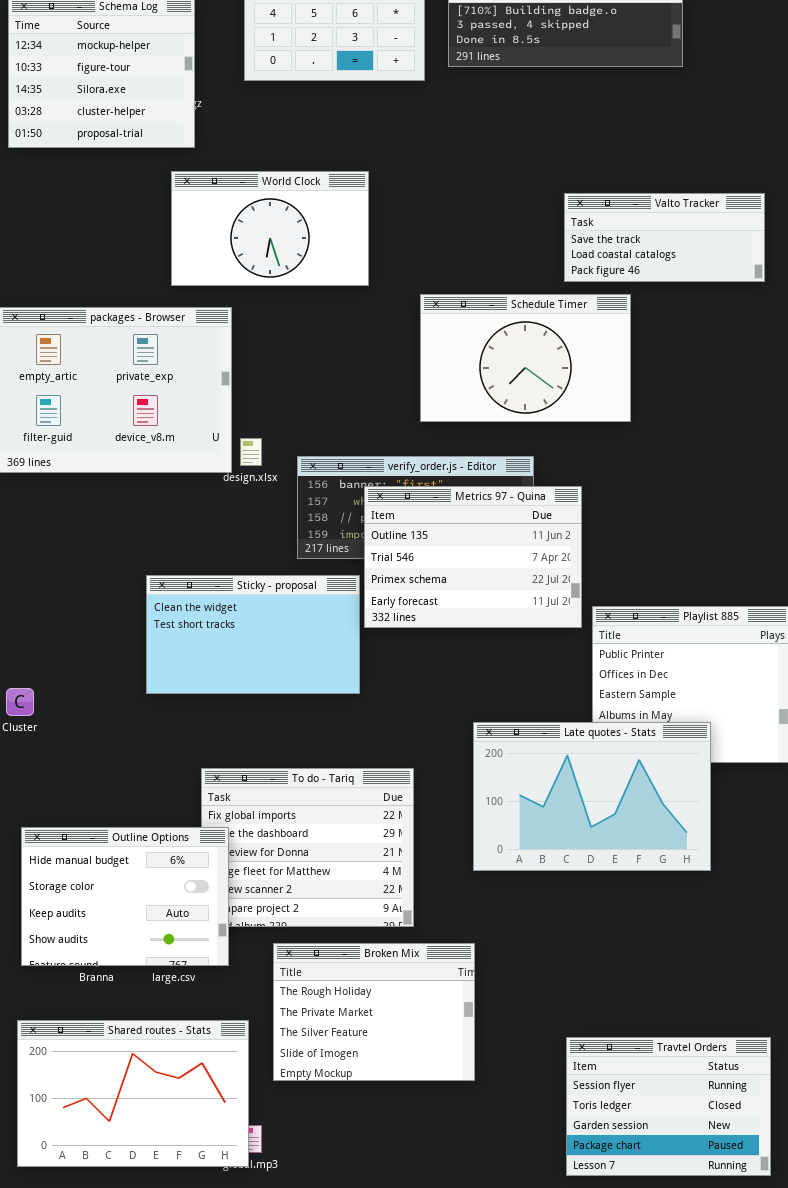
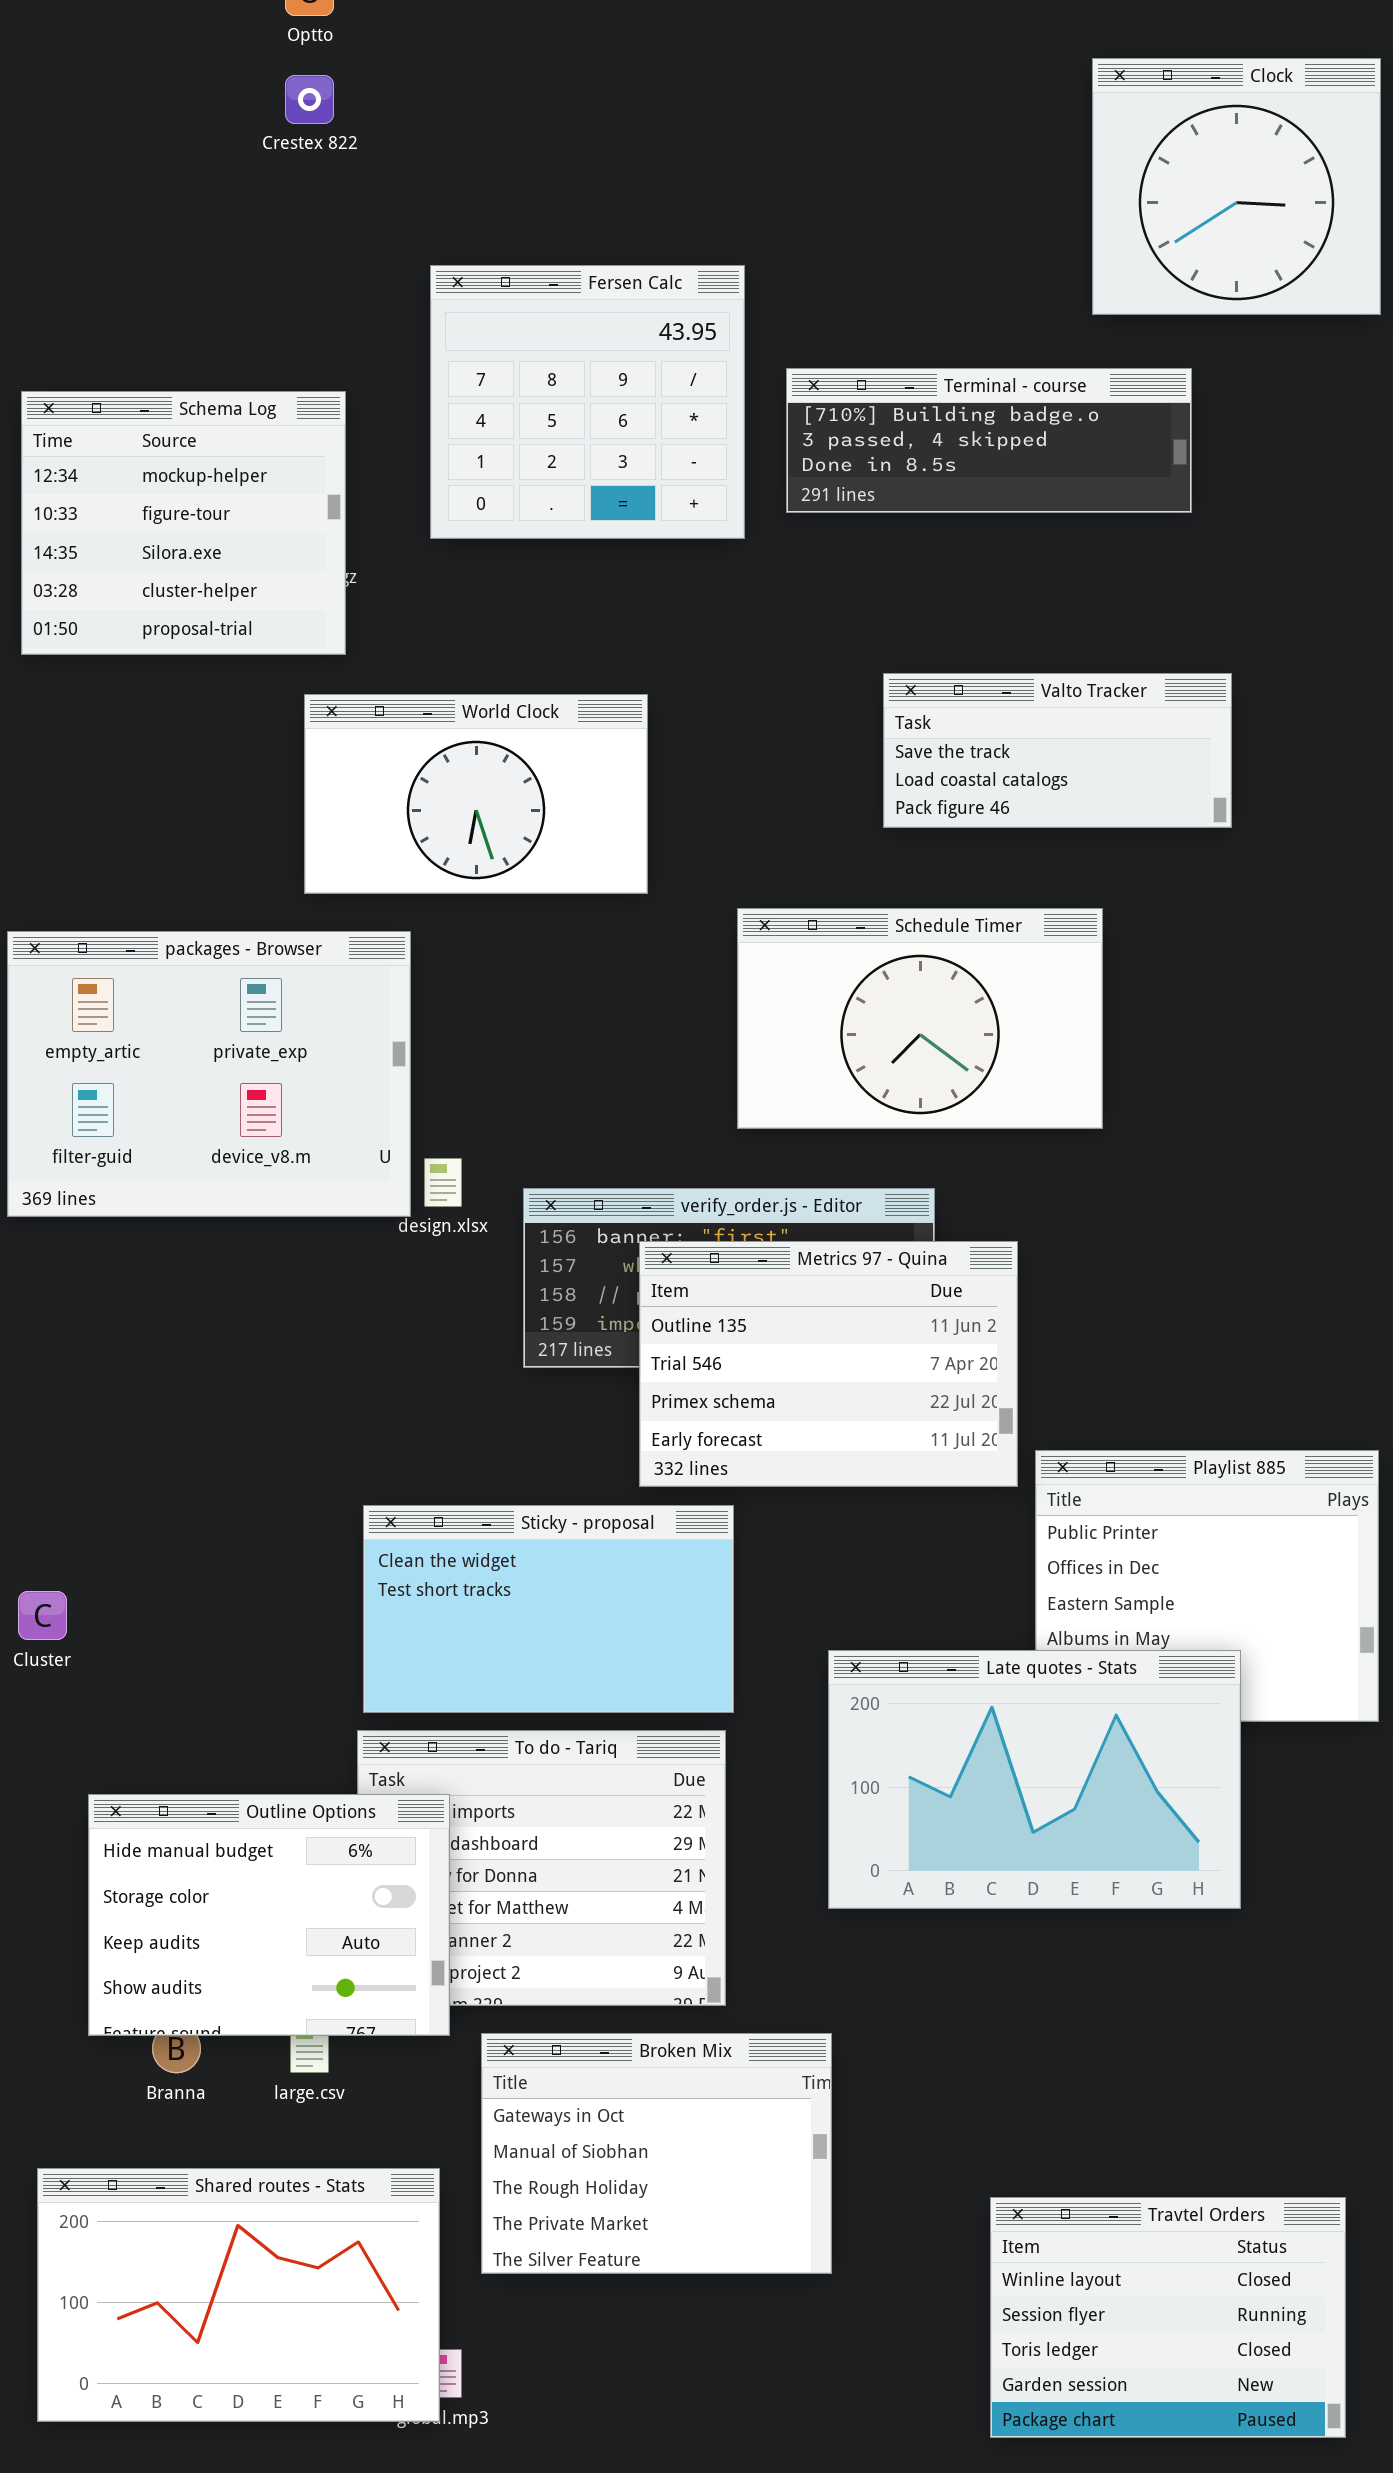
Valto Tracker: [564,193,765,282] -> [883,673,1232,828], moved
Sticky - proposal: [146,575,360,694] -> [363,1505,734,1713], moved
Outline Options: [21,827,229,966] -> [88,1794,450,2036], moved
Broken Mix: [273,943,475,1081] -> [481,2033,832,2274], scrolled up 2 rows
Travtel Orders: [566,1037,771,1176] -> [990,2197,1346,2438], scrolled up 1 row

